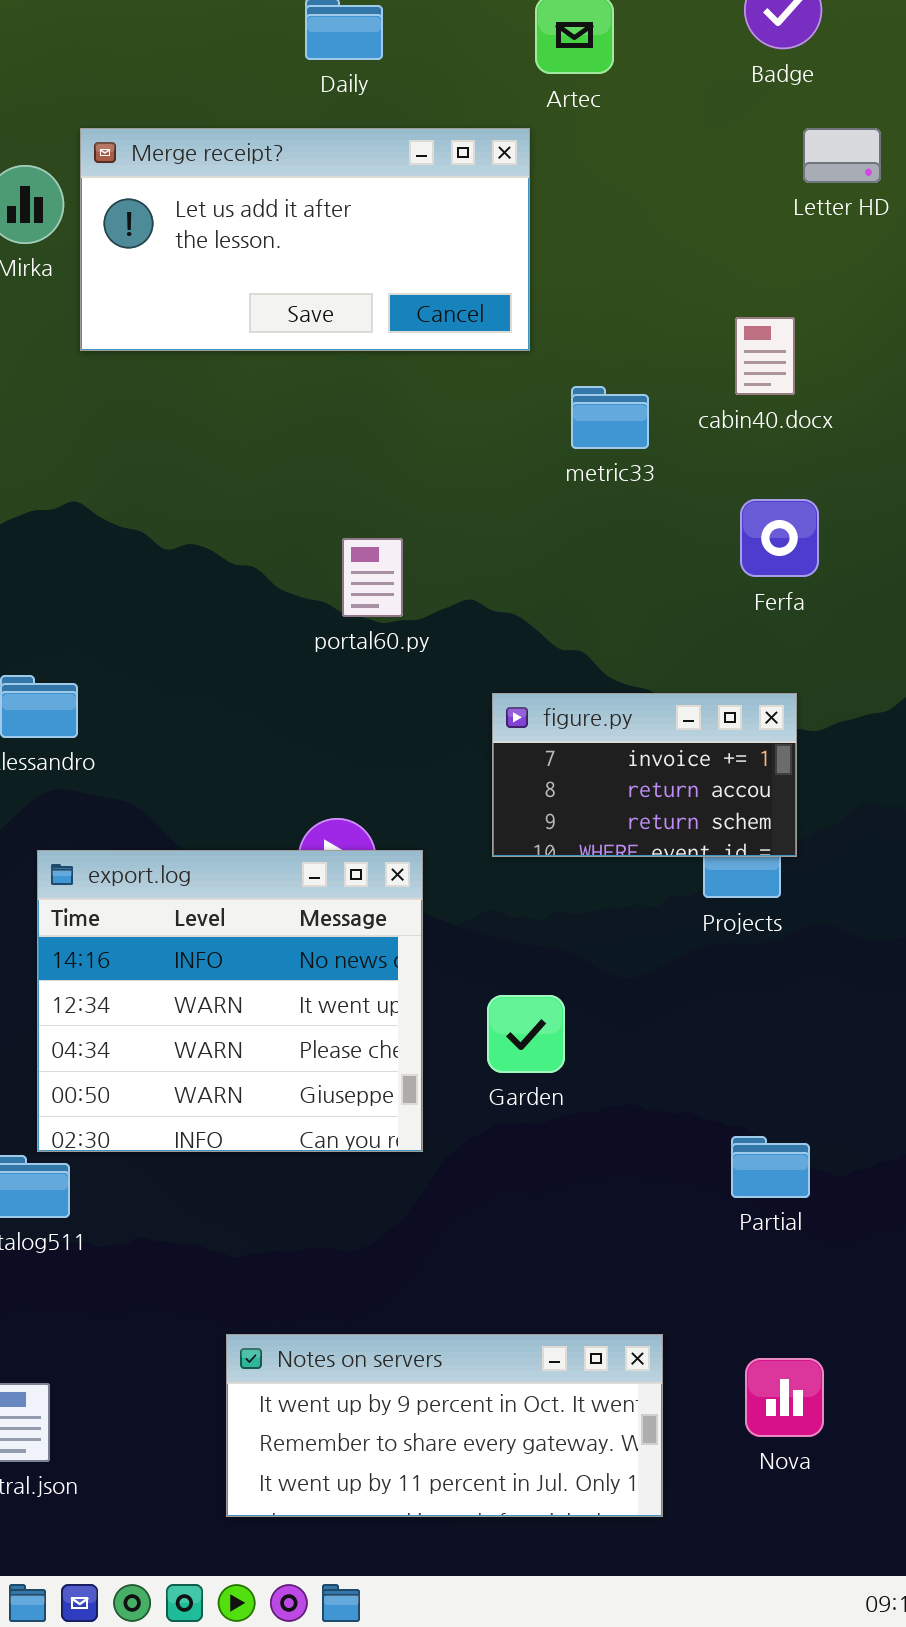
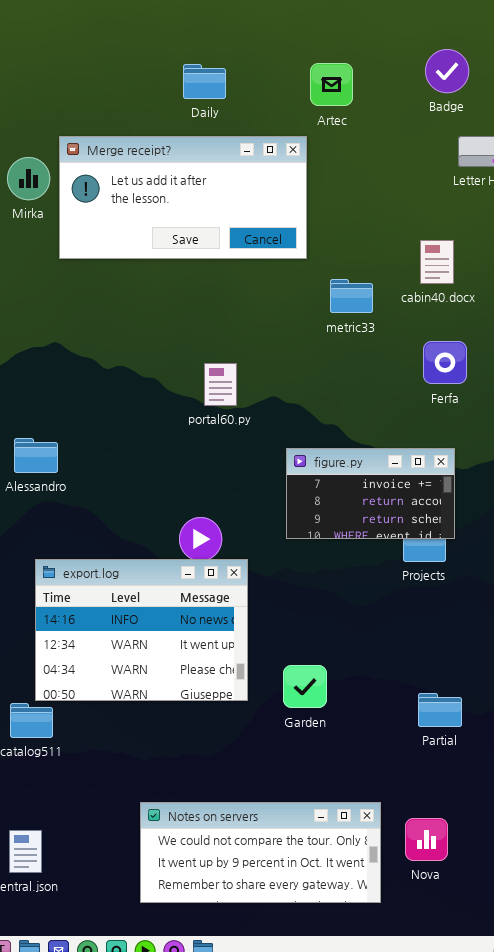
export.log: [37,850,423,1152] -> [35,559,248,701], resized
Garden: [487,995,565,1073] -> [283,665,327,708], moved
Notes on servers: [226,1334,663,1517] -> [140,802,381,903], scrolled up 1 row
Nova: [745,1358,824,1437] -> [405,818,448,861], moved

